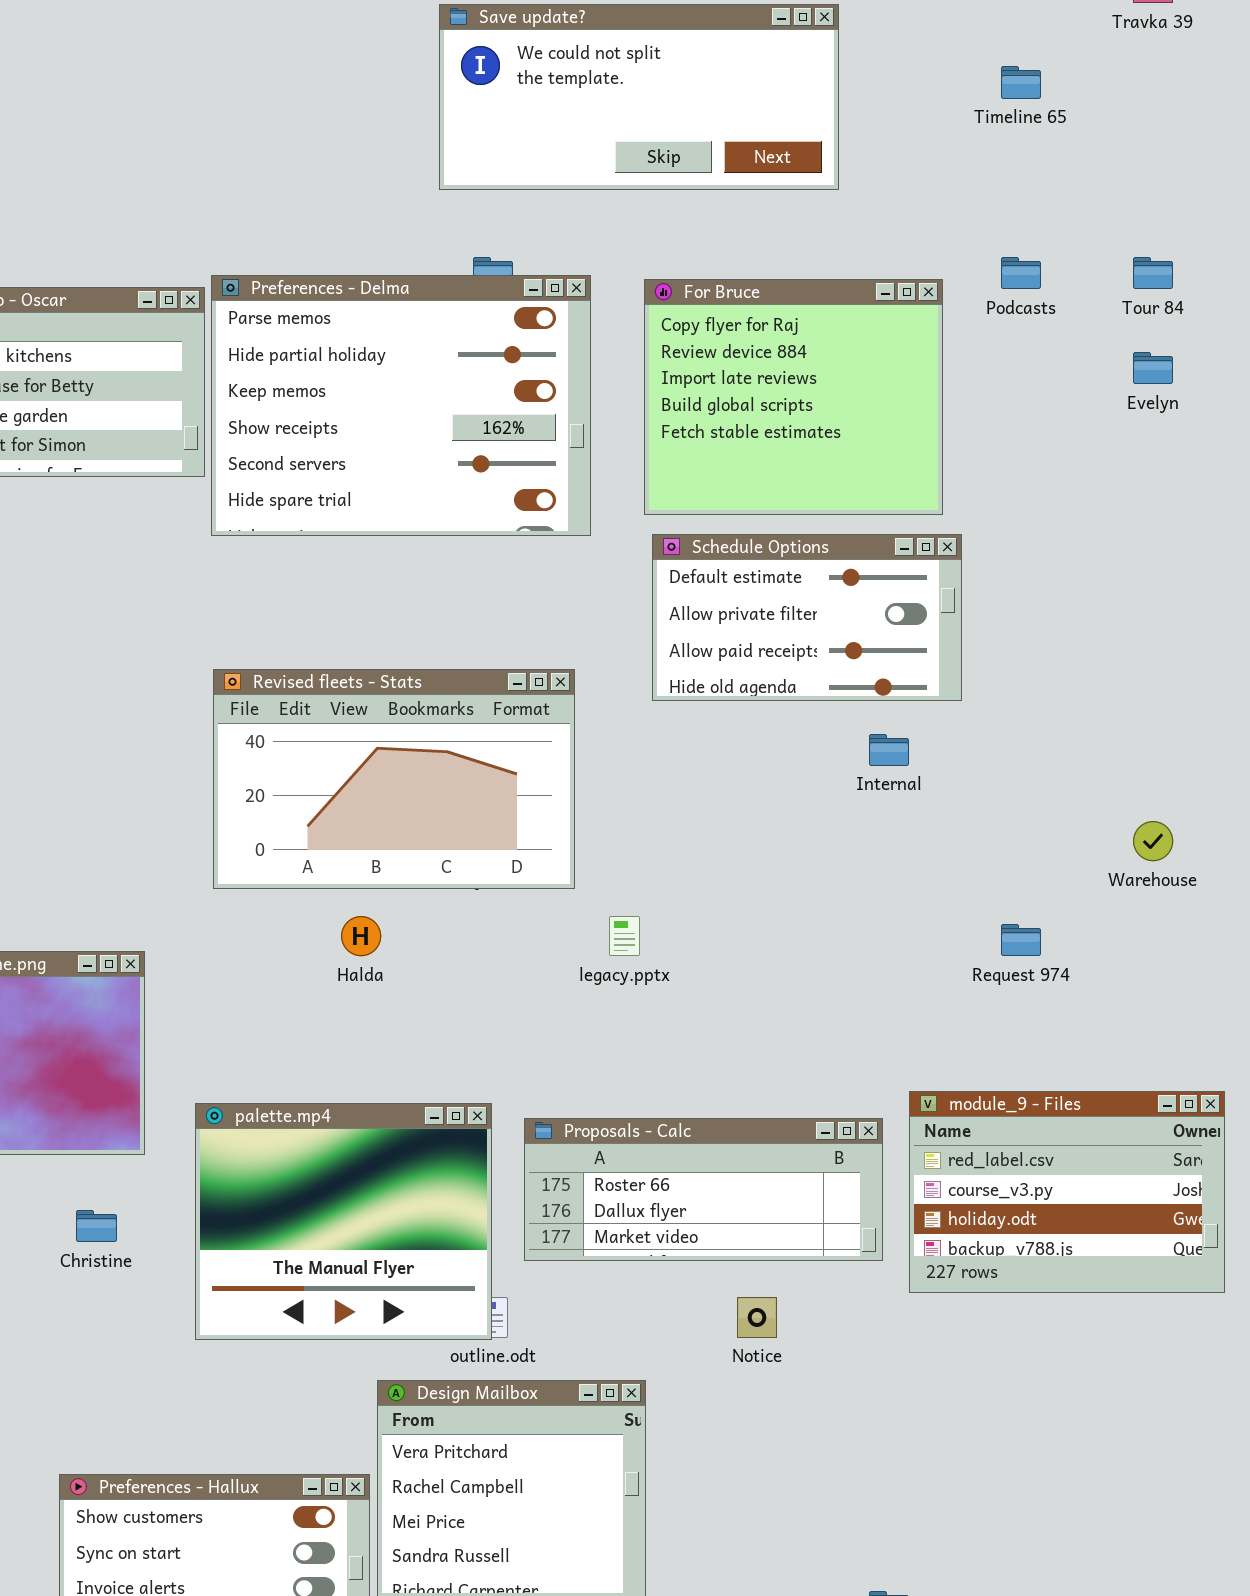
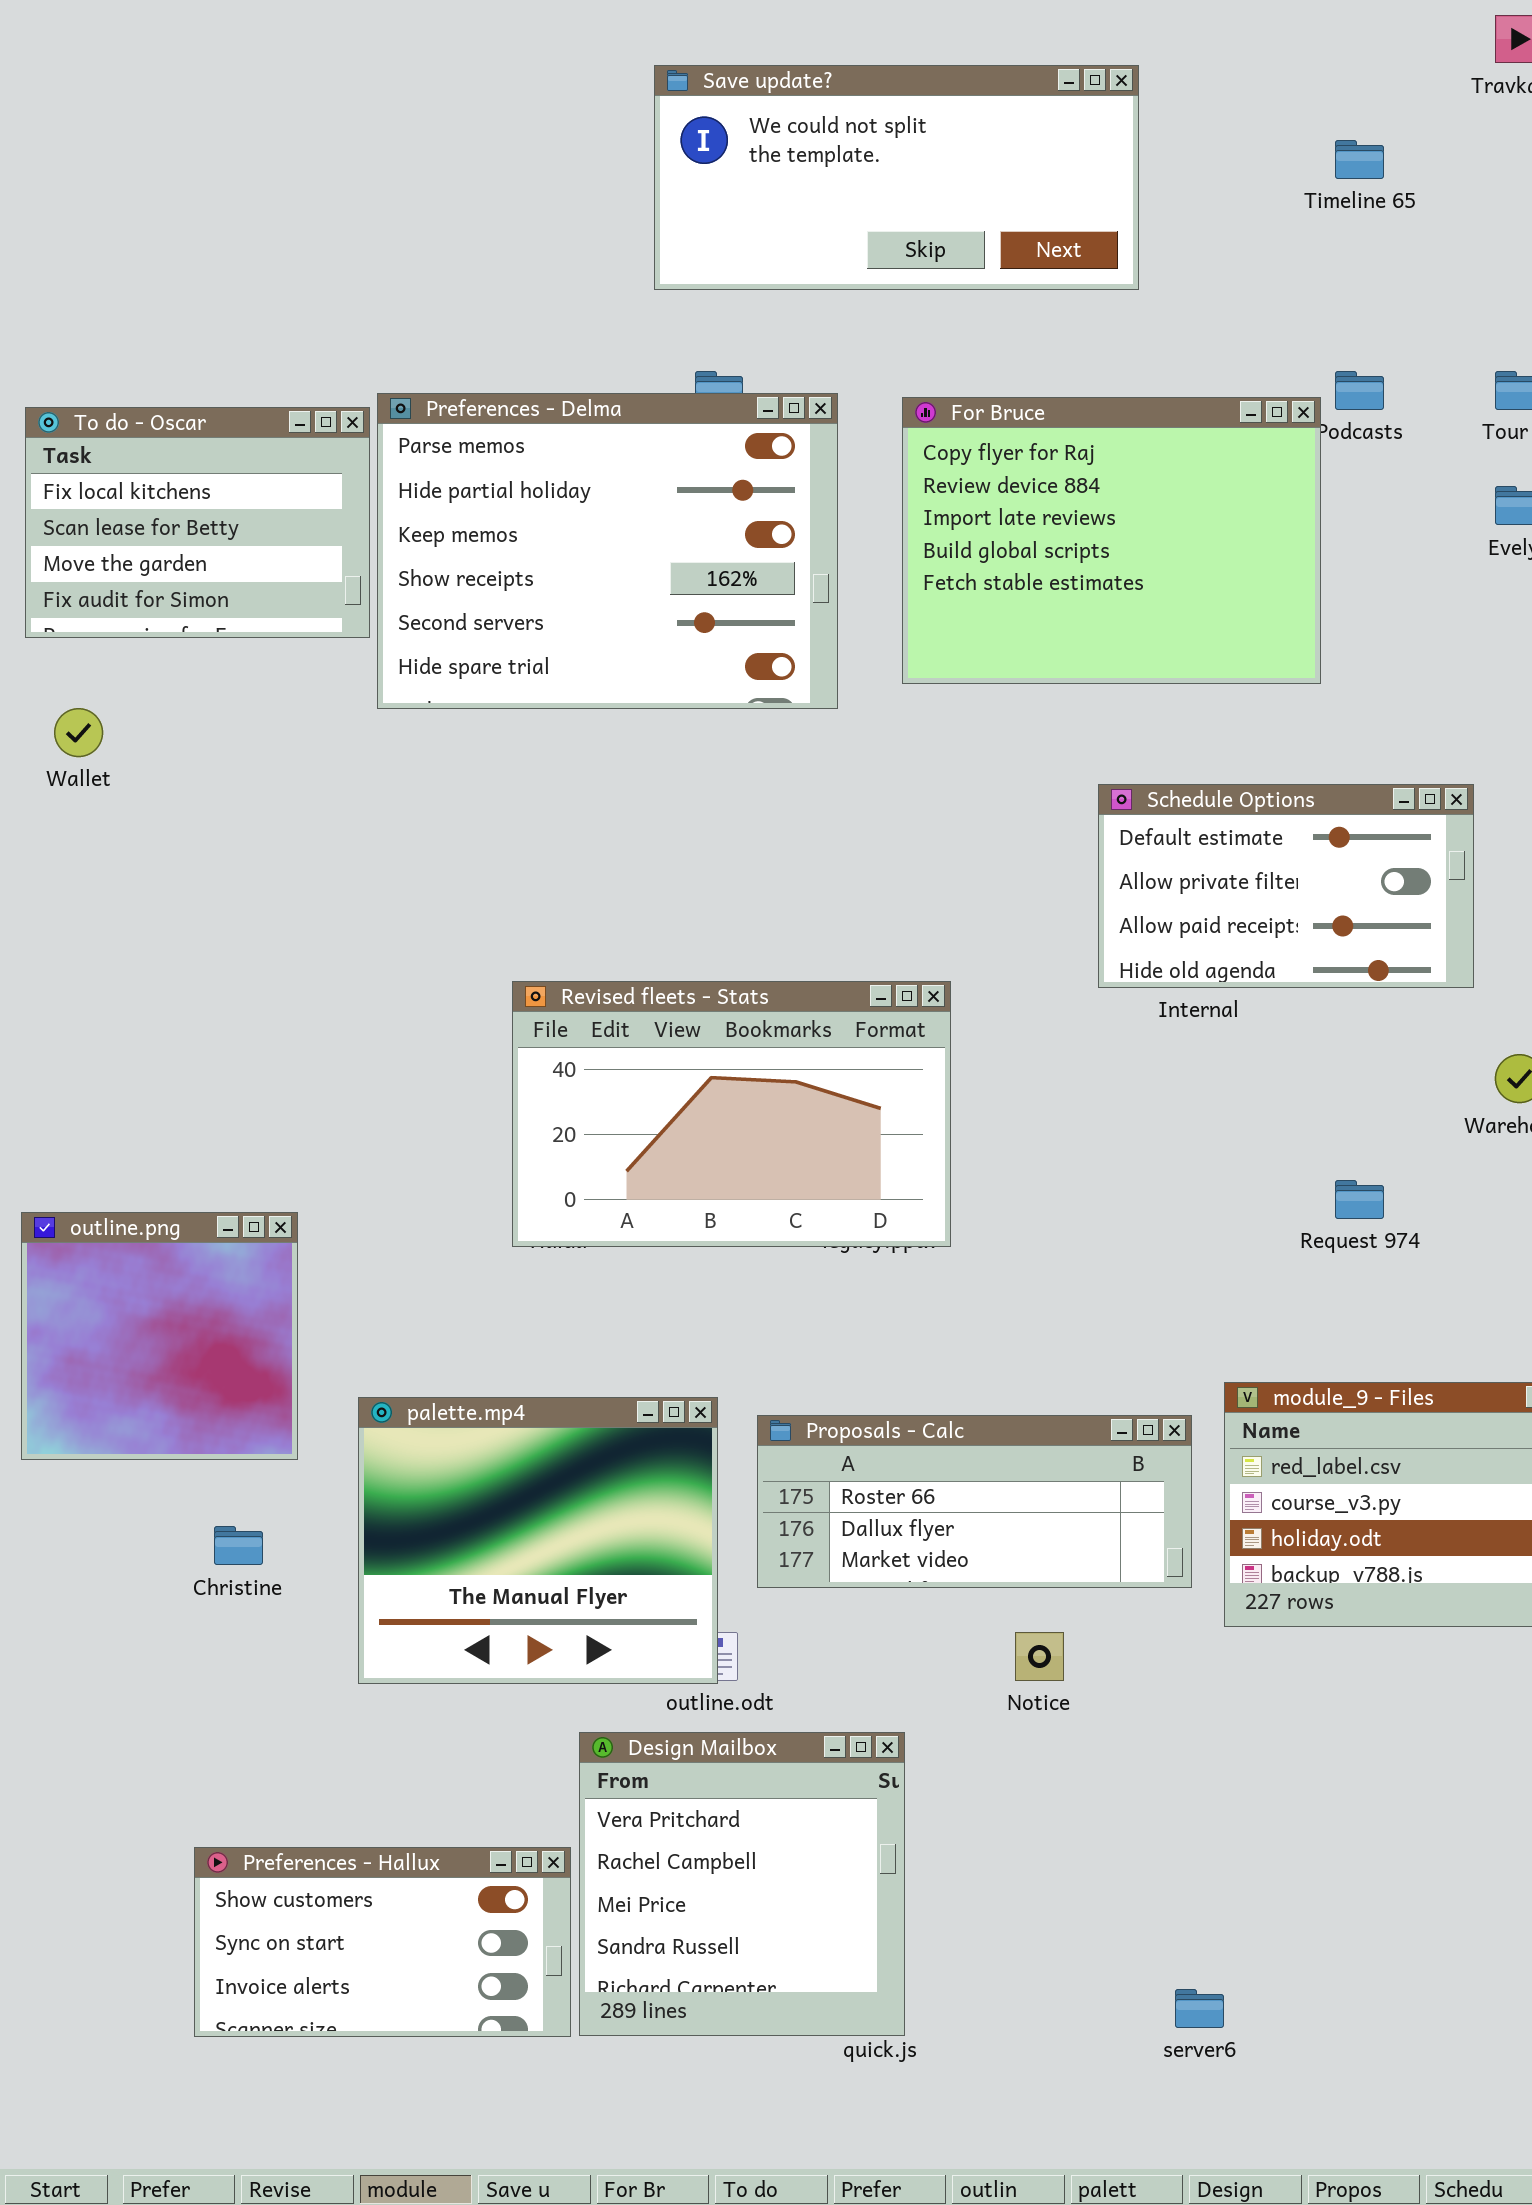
For Bruce: [644,279,943,515] -> [902,397,1321,684], resized
Schedule Options: [652,534,962,701] -> [1098,784,1474,988], moved
Revised fleets - Stats: [213,669,575,889] -> [512,981,951,1247], moved

